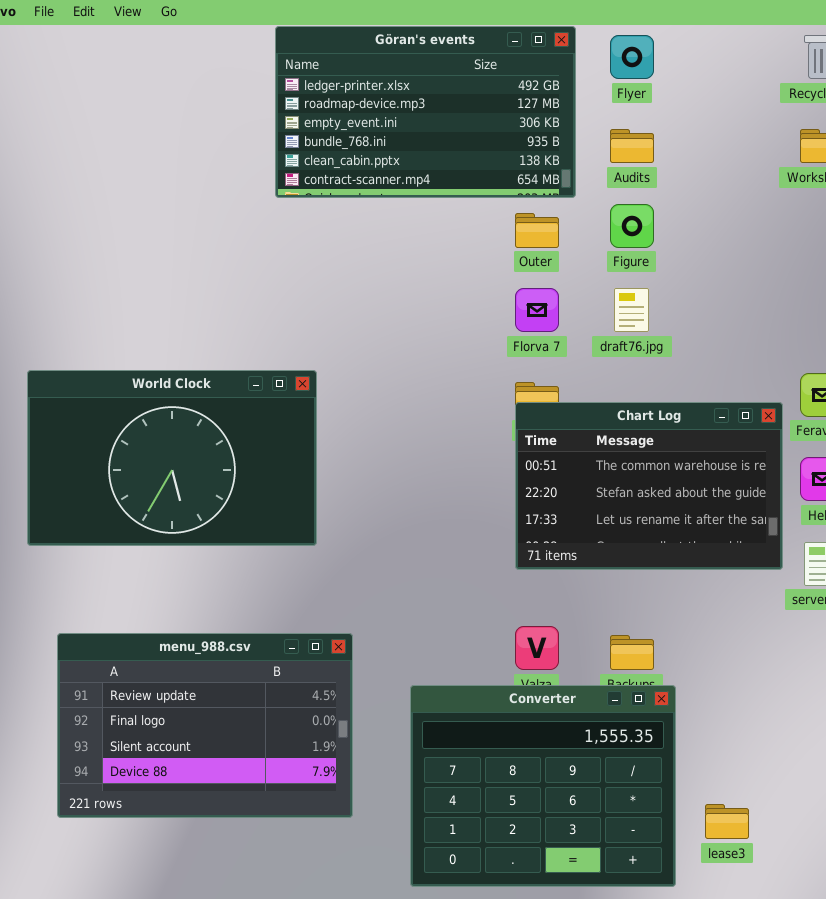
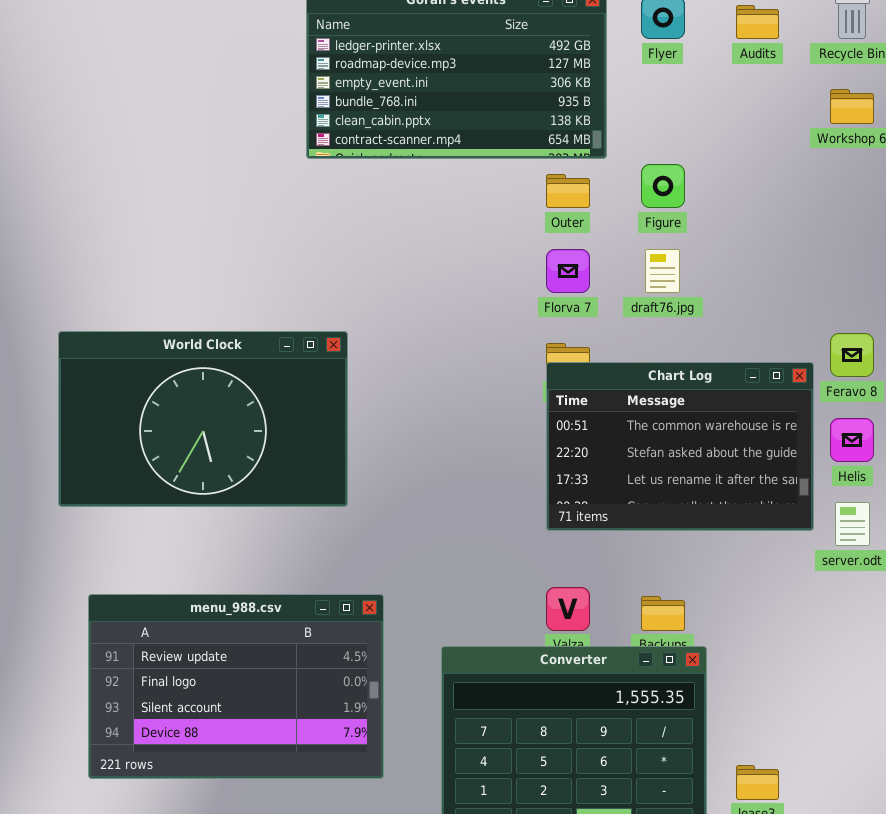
Audits: [610,129,654,163] -> [736,5,779,39], moved

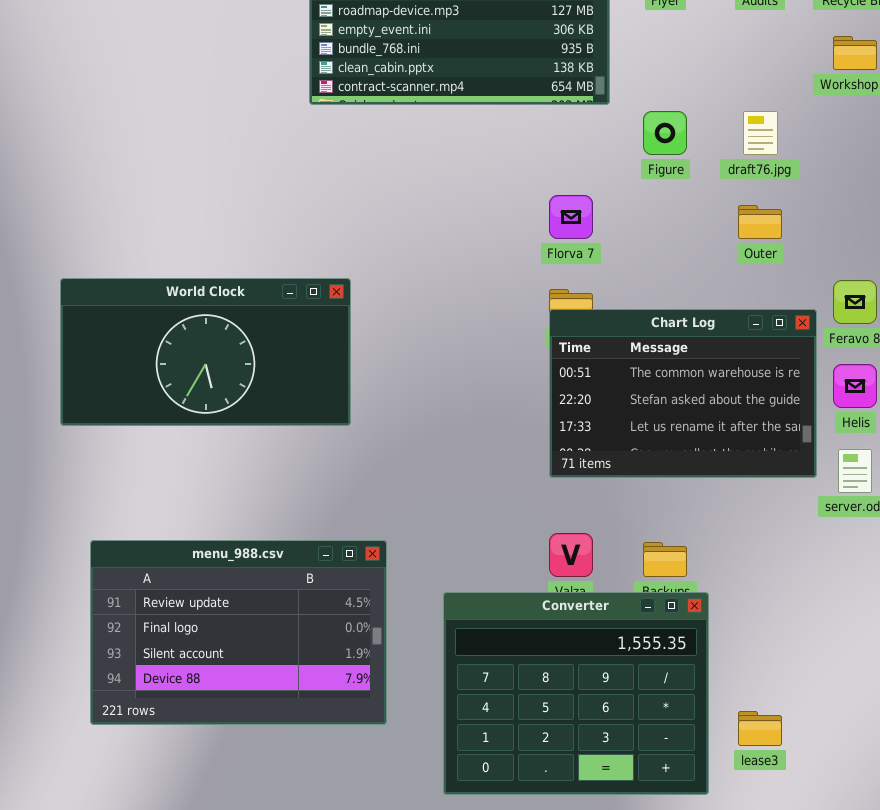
Outer: [546,174,590,208] -> [738,205,782,239], moved
draft76.jpg: [645,249,680,293] -> [743,111,778,155], moved
World Clock: [58,331,348,507] -> [60,278,351,426], resized

